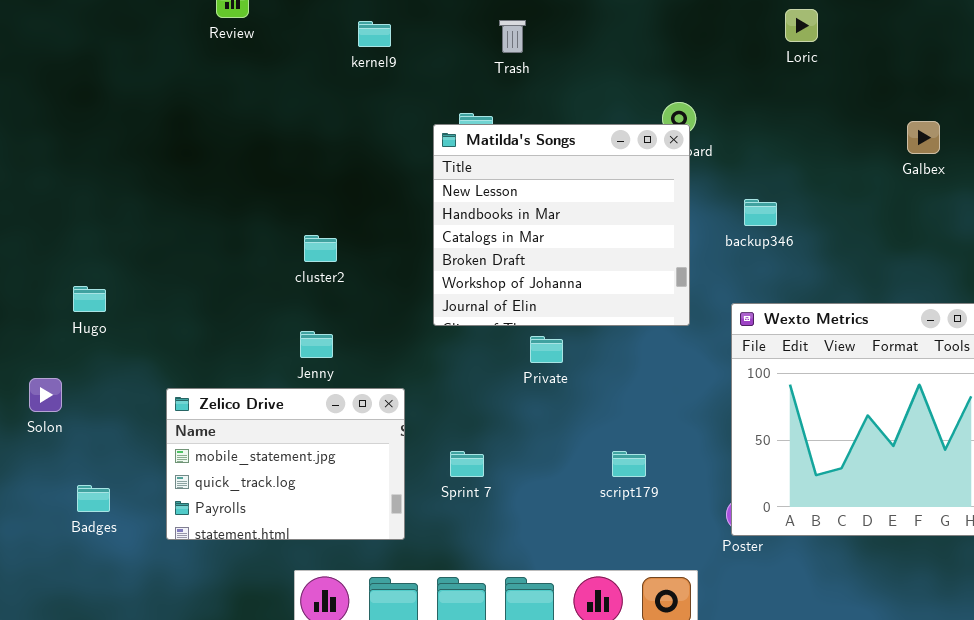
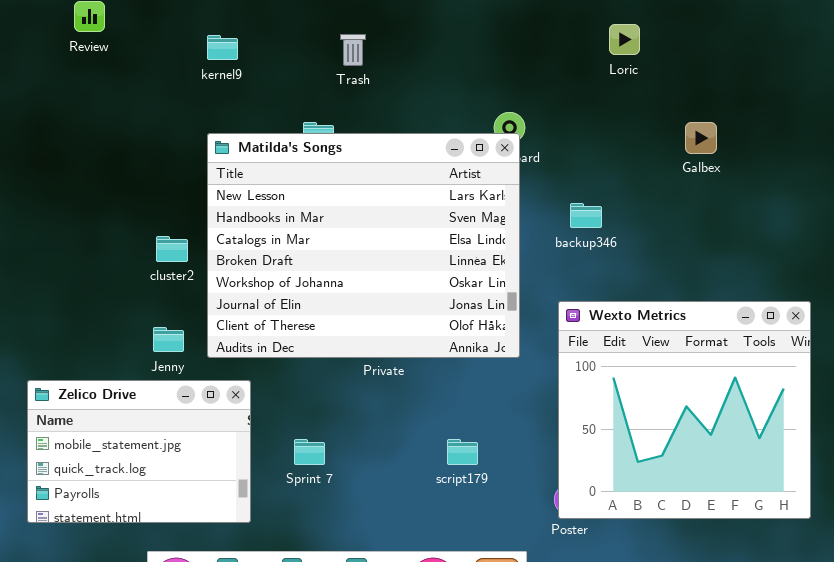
Galbex: [907,121,940,154] -> [685,122,717,154], moved
Matilda's Songs: [433,124,690,326] -> [207,133,520,358], resized

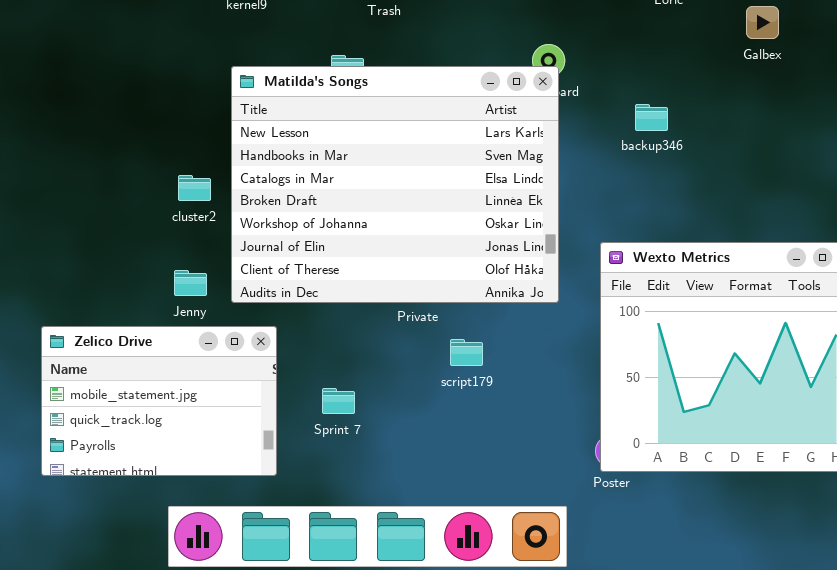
Galbex: [685,122,717,154] -> [746,6,779,39], moved
backup346: [570,203,602,228] -> [635,104,668,131], moved
script179: [447,439,478,465] -> [450,339,483,366], moved

